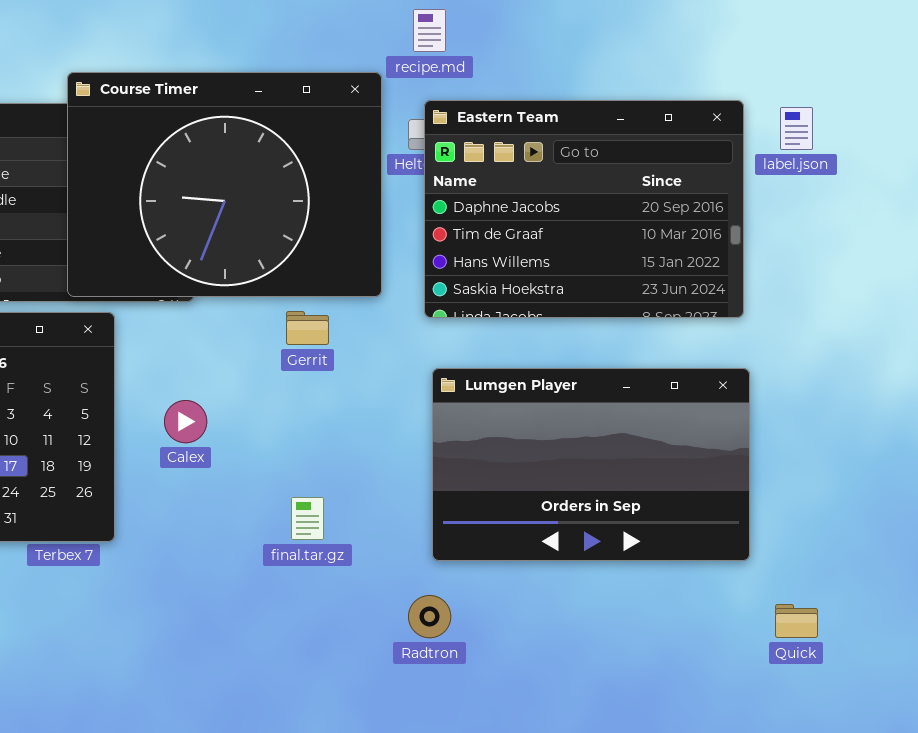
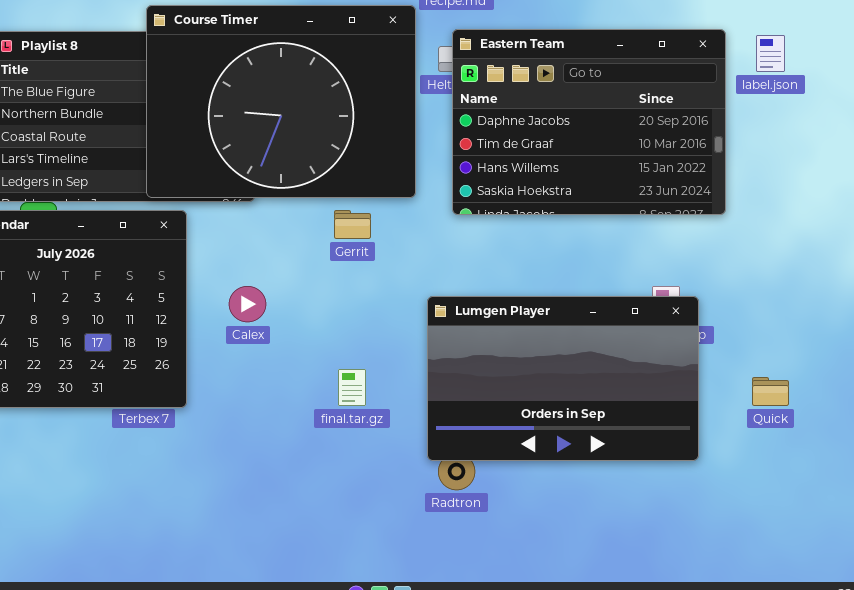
Lumgen Player: [432,368,750,561] -> [427,296,699,461], moved
Quick: [775,604,818,638] -> [752,377,789,406], moved

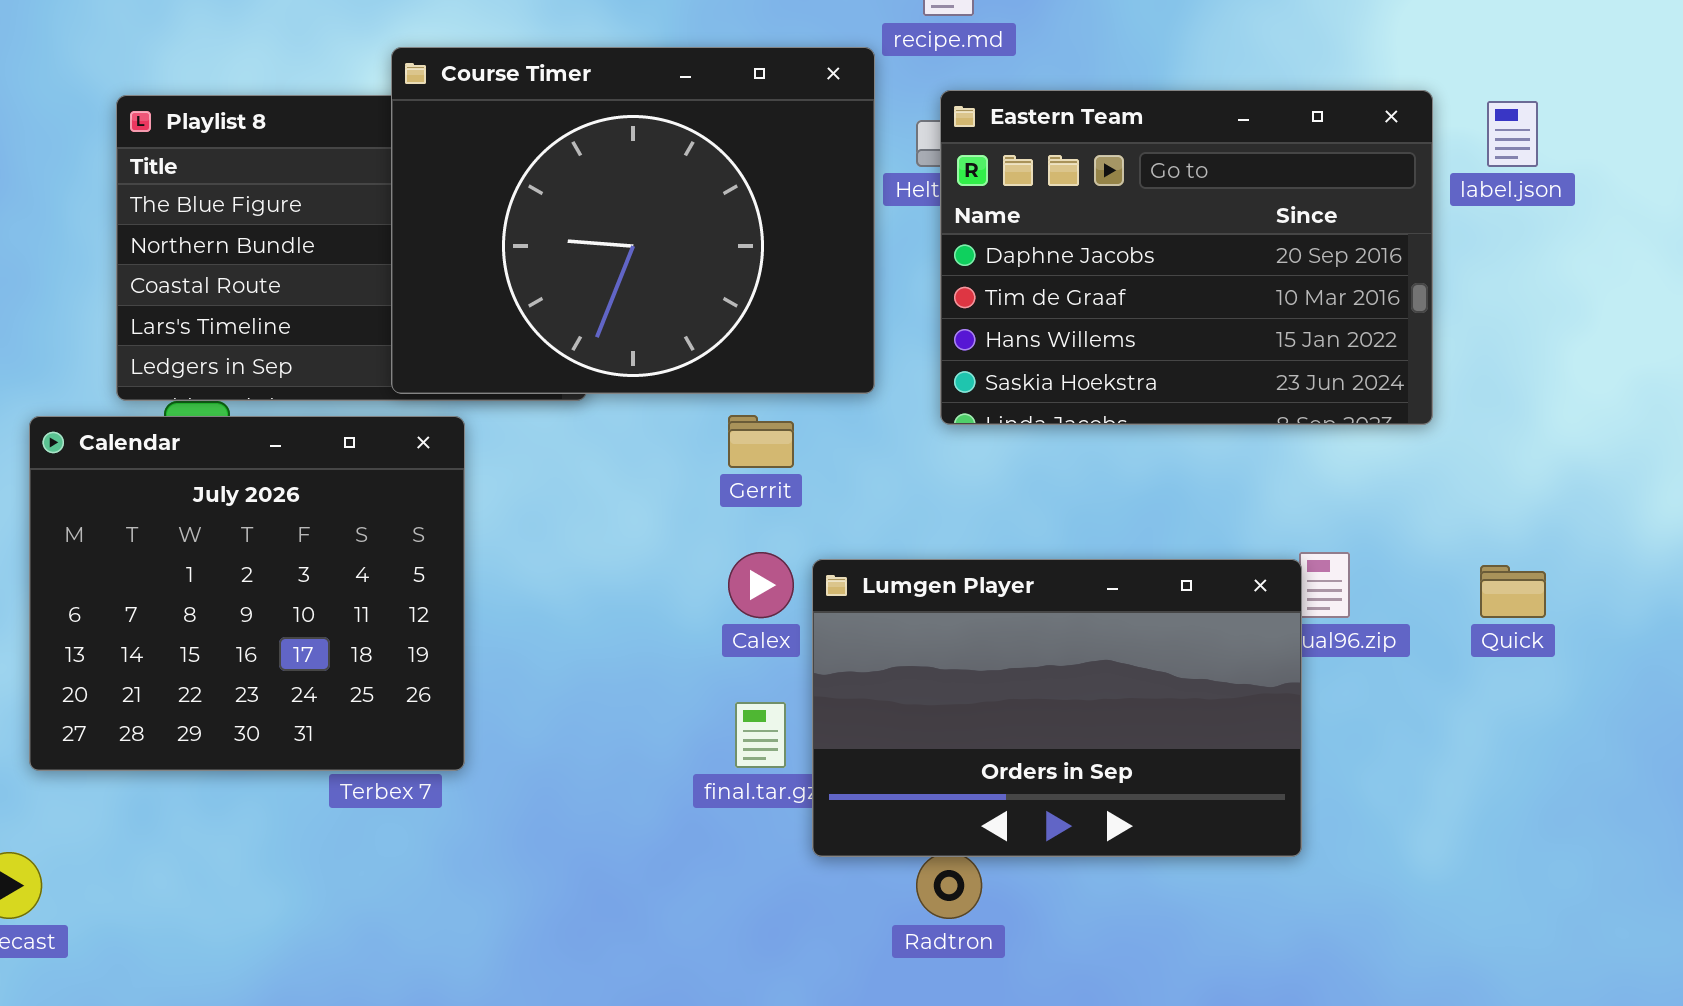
Calex: [229,286,266,322] -> [728,552,794,618], moved
Lumgen Player: [427,296,699,461] -> [812,559,1302,857], moved
Quick: [752,377,789,406] -> [1480,565,1546,618], moved

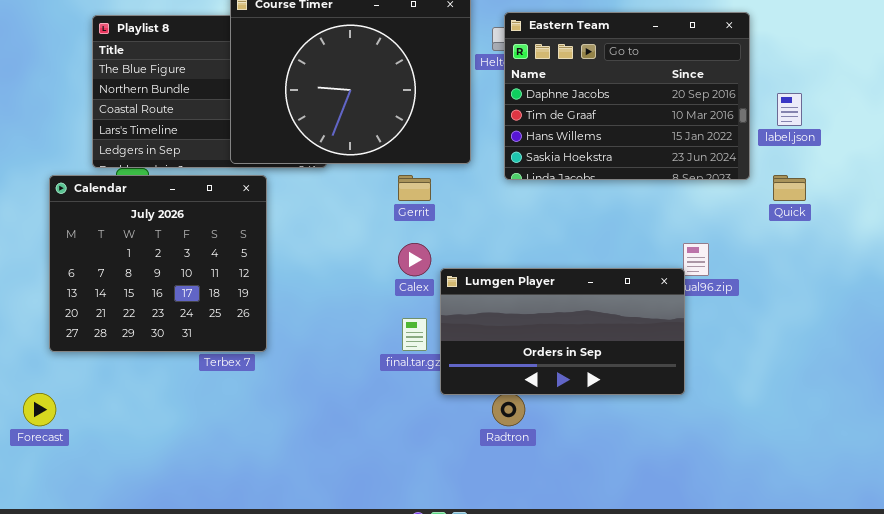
label.json: [1487,101,1538,167] -> [777,93,802,126], moved
Lumgen Player: [812,559,1302,857] -> [440,268,685,395], resized
Quick: [1480,565,1546,618] -> [773,175,806,201], moved

